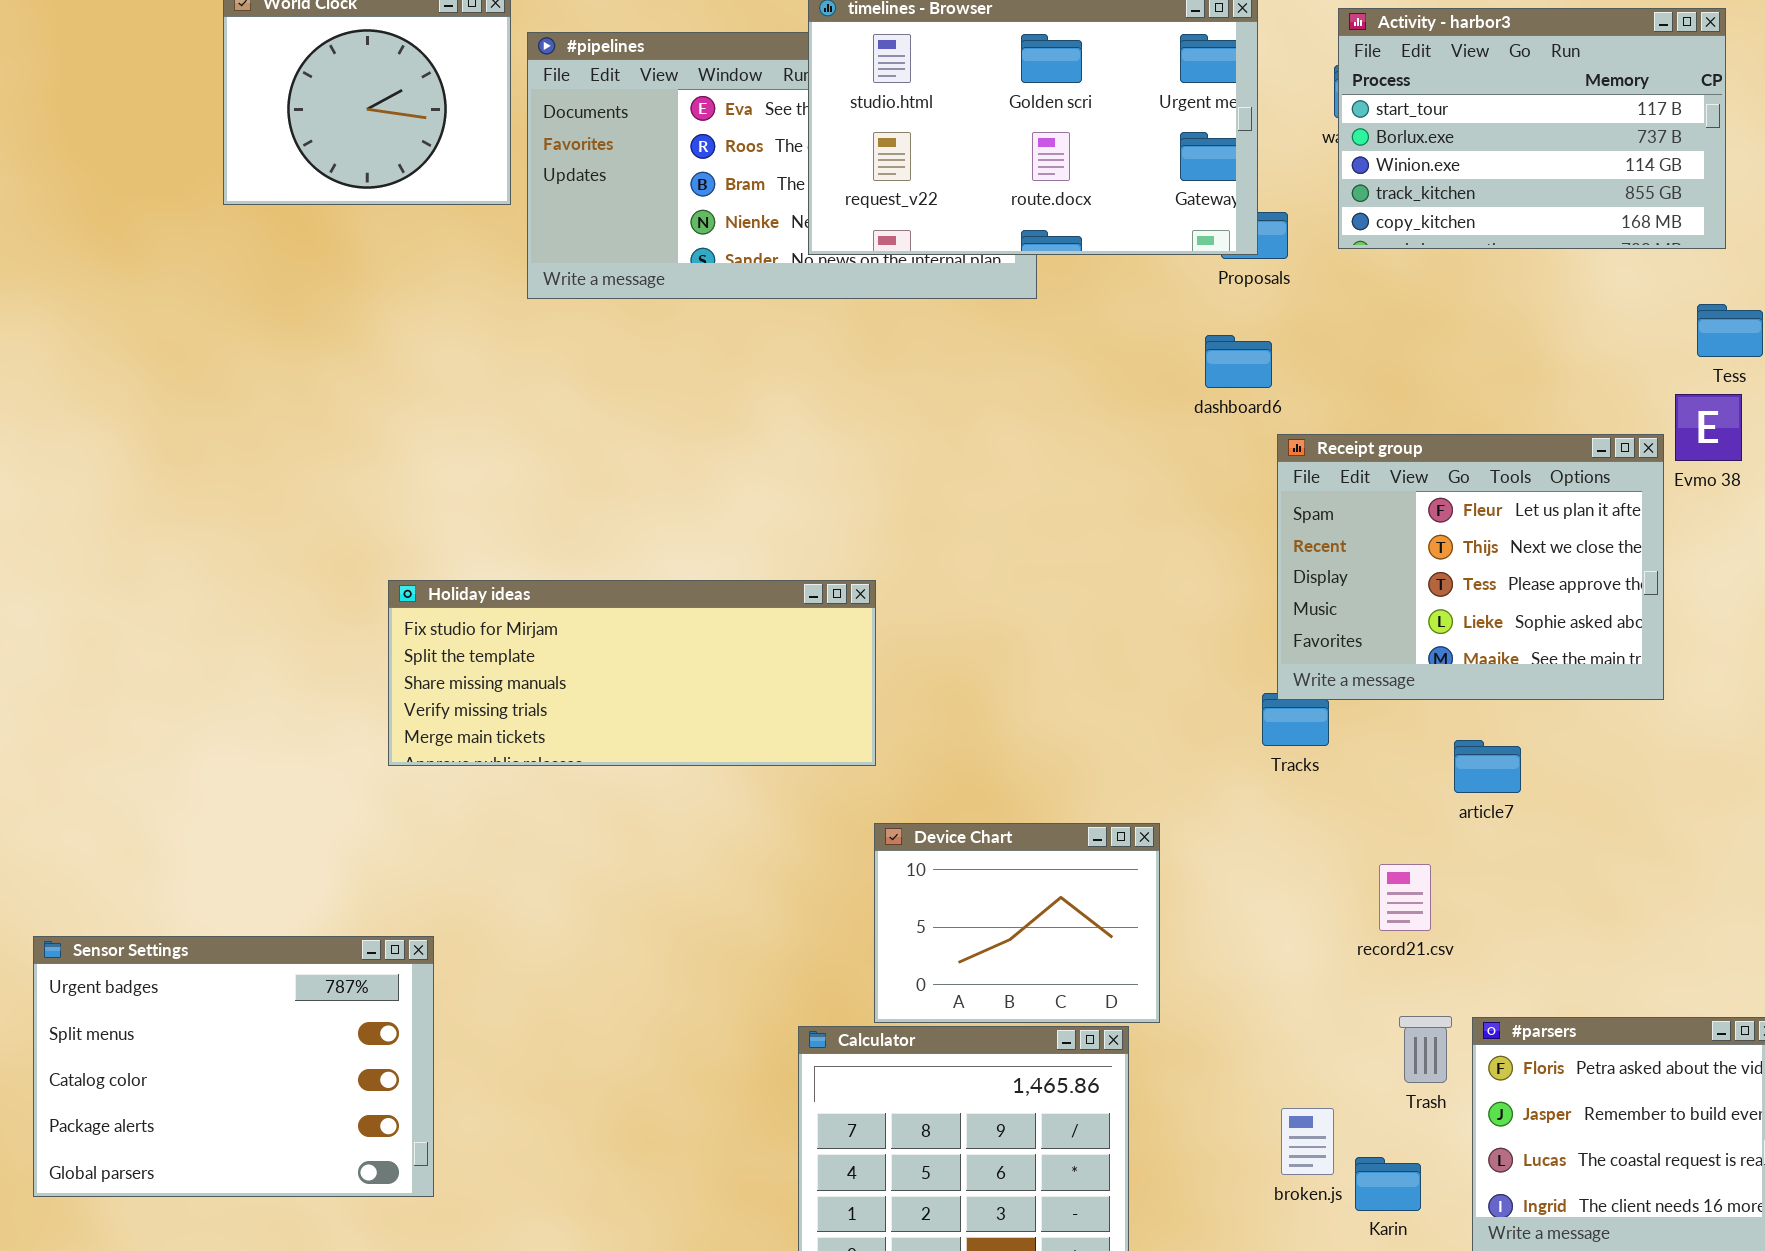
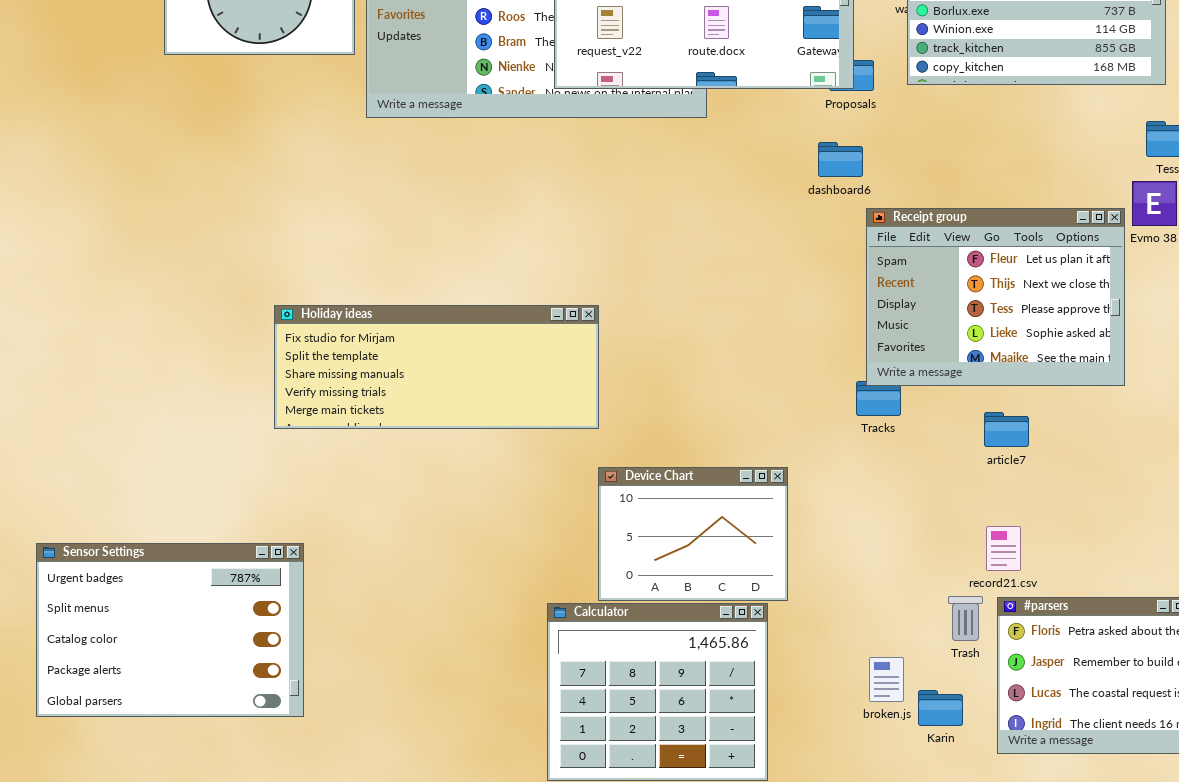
record21.csv: [1379,864,1431,931] -> [986,526,1021,571], moved

